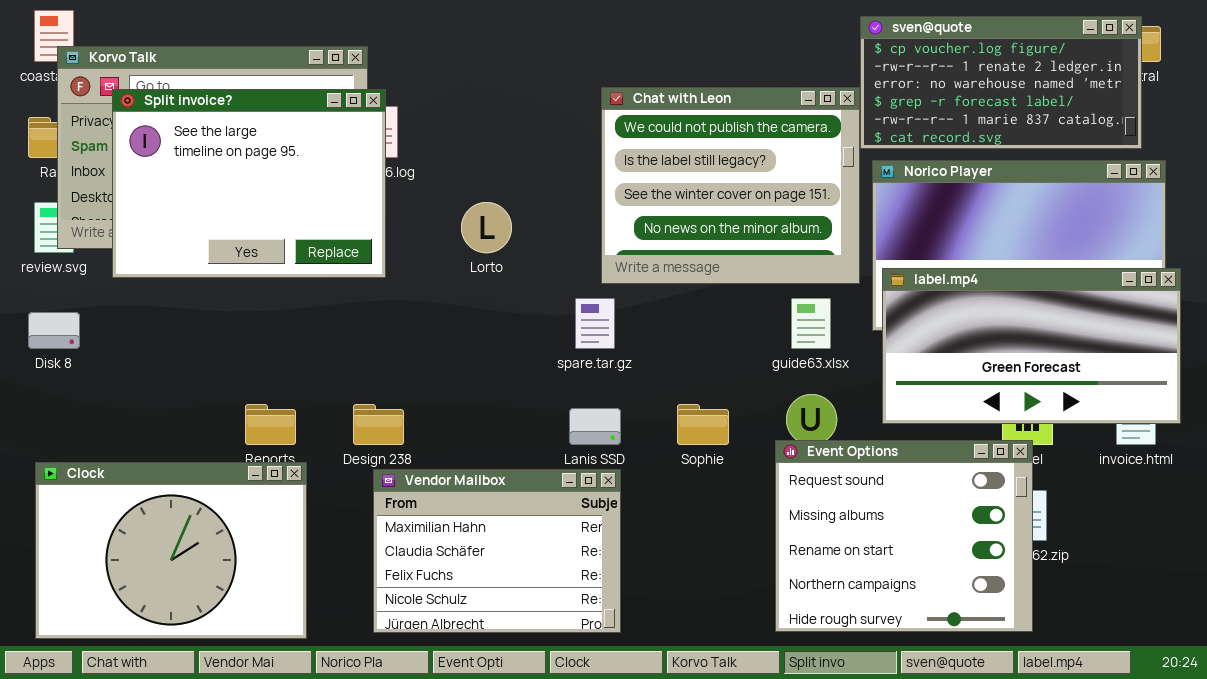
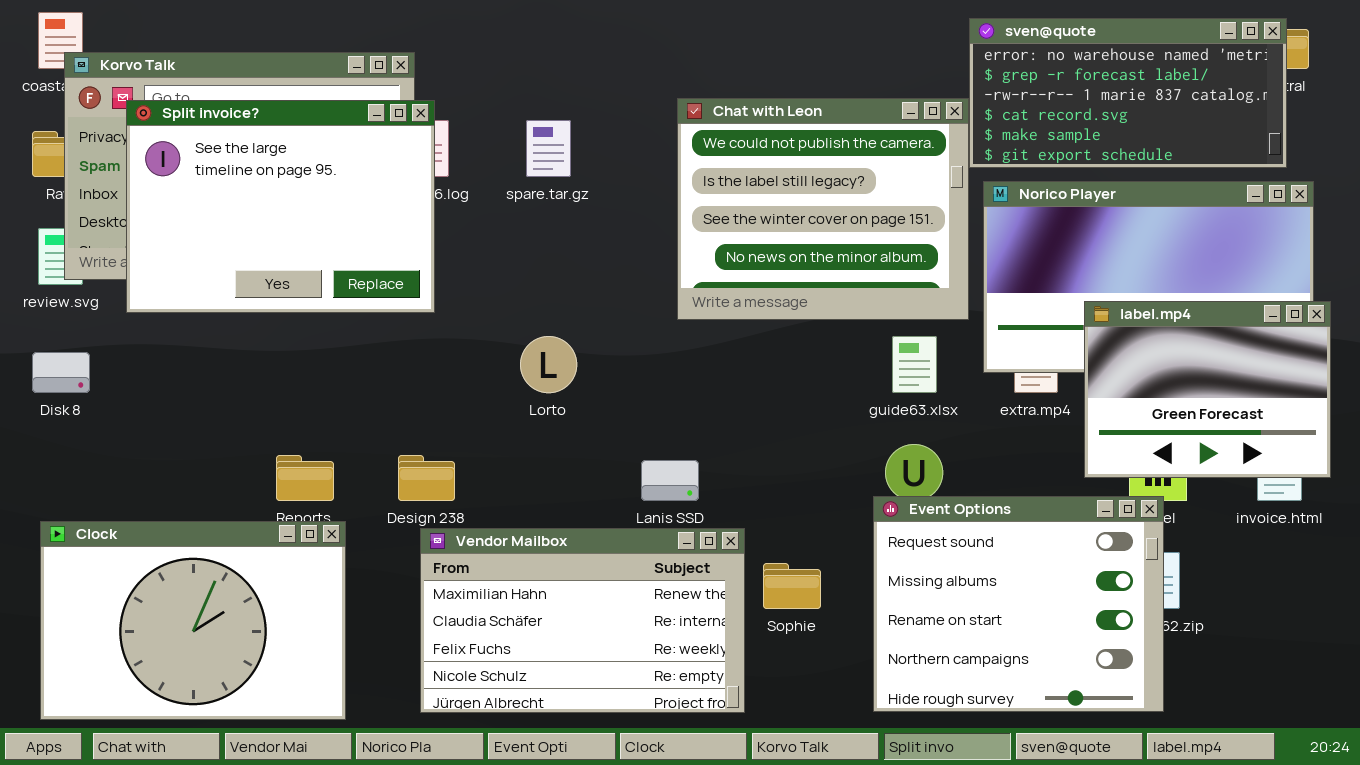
sven@quote: [860,16,1142,149] -> [969,18,1287,168], scrolled down 2 rows
Lorto: [461,202,512,253] -> [520,336,577,393], moved
label.mp4: [882,268,1181,424] -> [1084,301,1331,478], resized
spare.tar.gz: [575,298,615,349] -> [526,120,571,177], moved
Sophie: [677,404,729,445] -> [763,563,821,609], moved
Vendor Mailbox: [373,469,621,633] -> [420,528,745,713], resized

